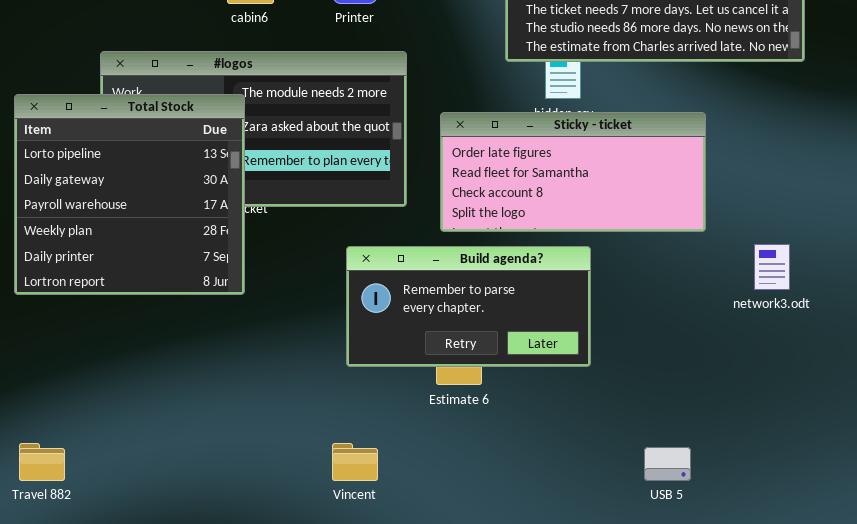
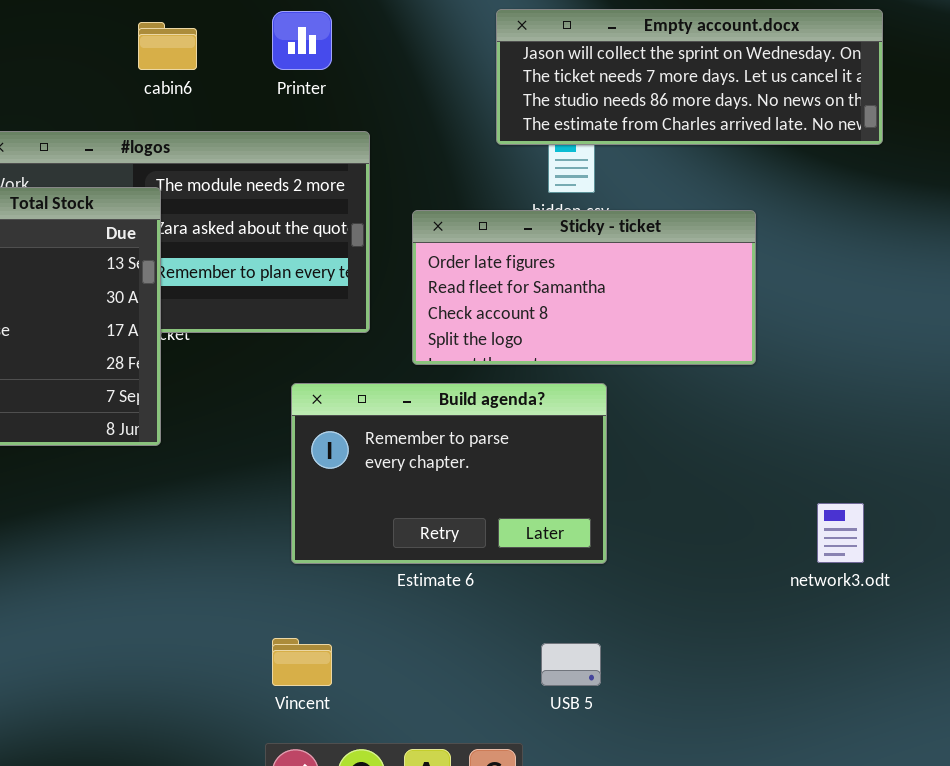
network3.odt: [754,244,790,290] -> [817,503,864,563], moved
Build agenda?: [346,246,591,367] -> [291,383,607,564], resized
USB 5: [644,447,691,481] -> [541,643,601,686], moved

